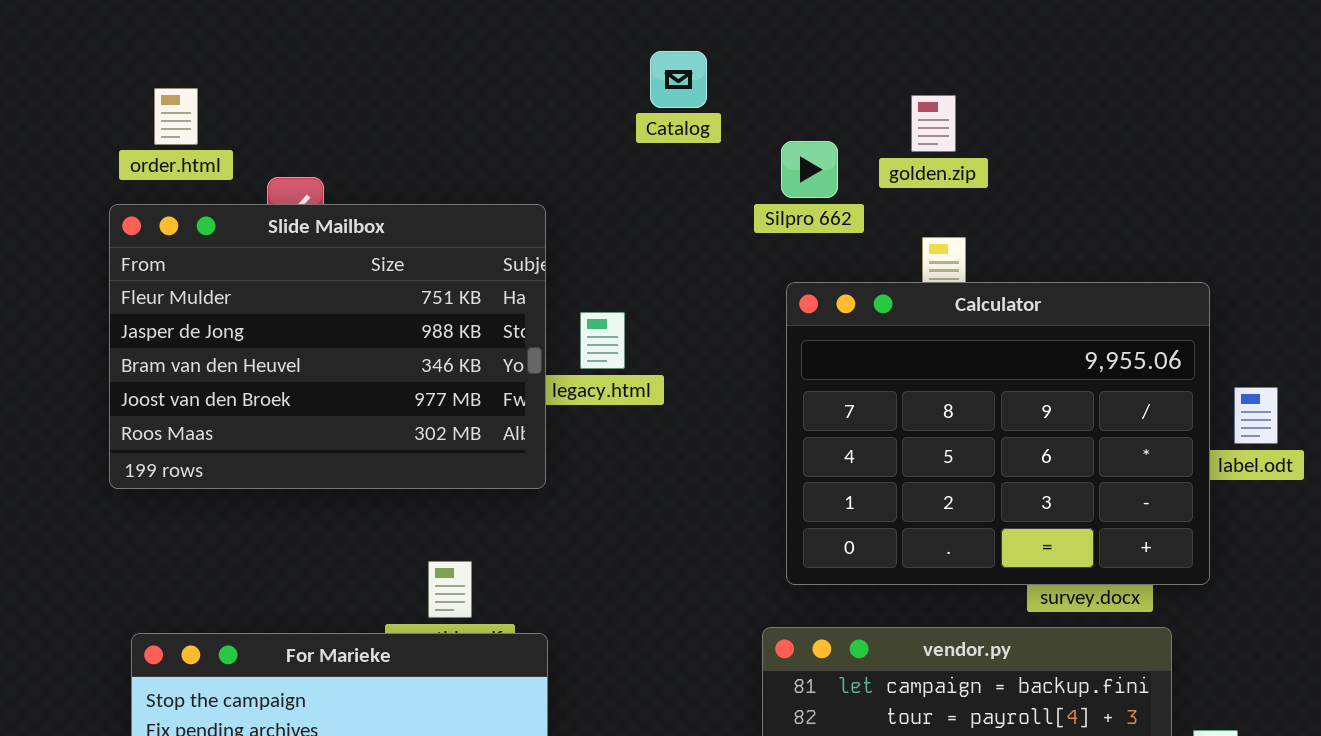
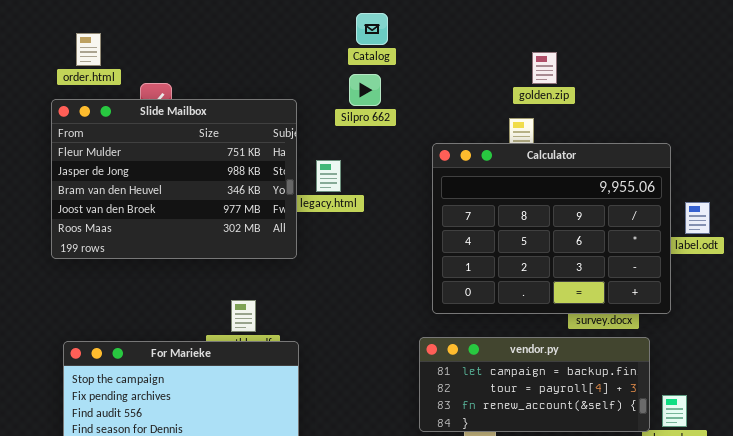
golden.zip: [911,95,956,152] -> [532,52,557,84], moved
Silpro 662: [781,141,838,198] -> [349,74,381,106], moved

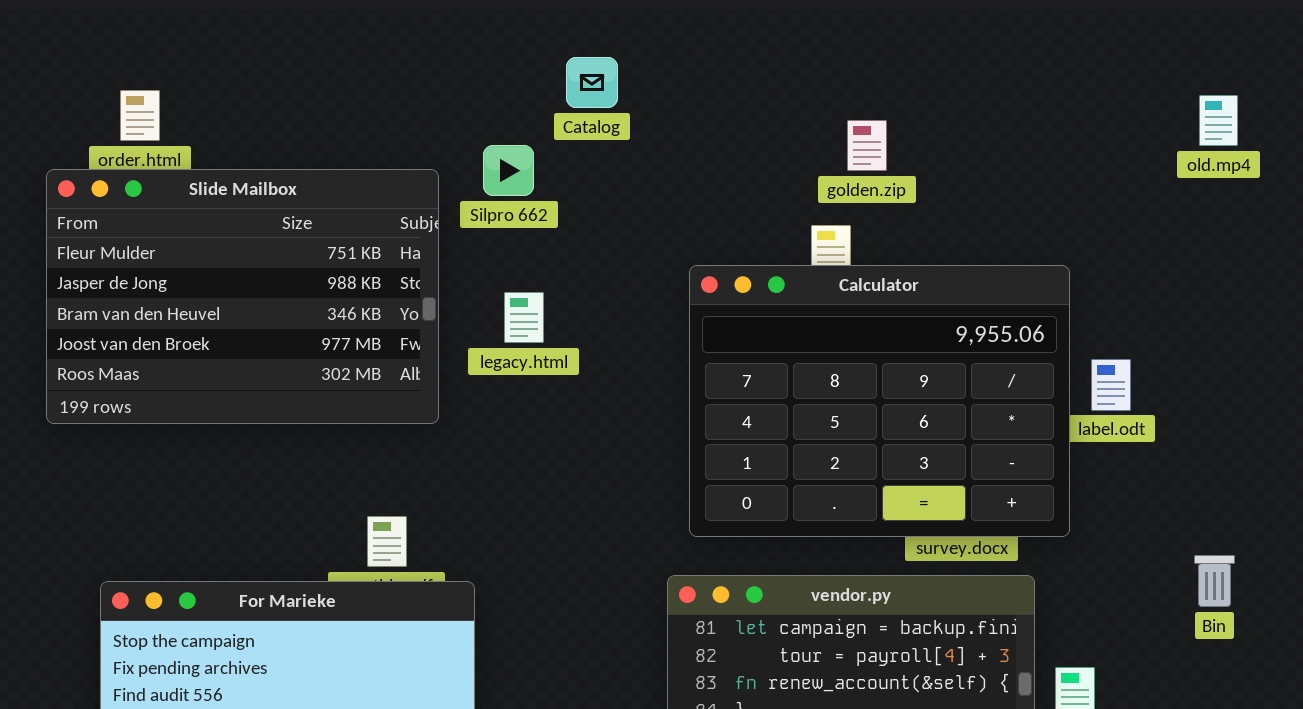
Silpro 662: [349,74,381,106] -> [483,145,534,196], moved
Slide Mailbox: [51,99,297,259] -> [46,169,439,424], moved

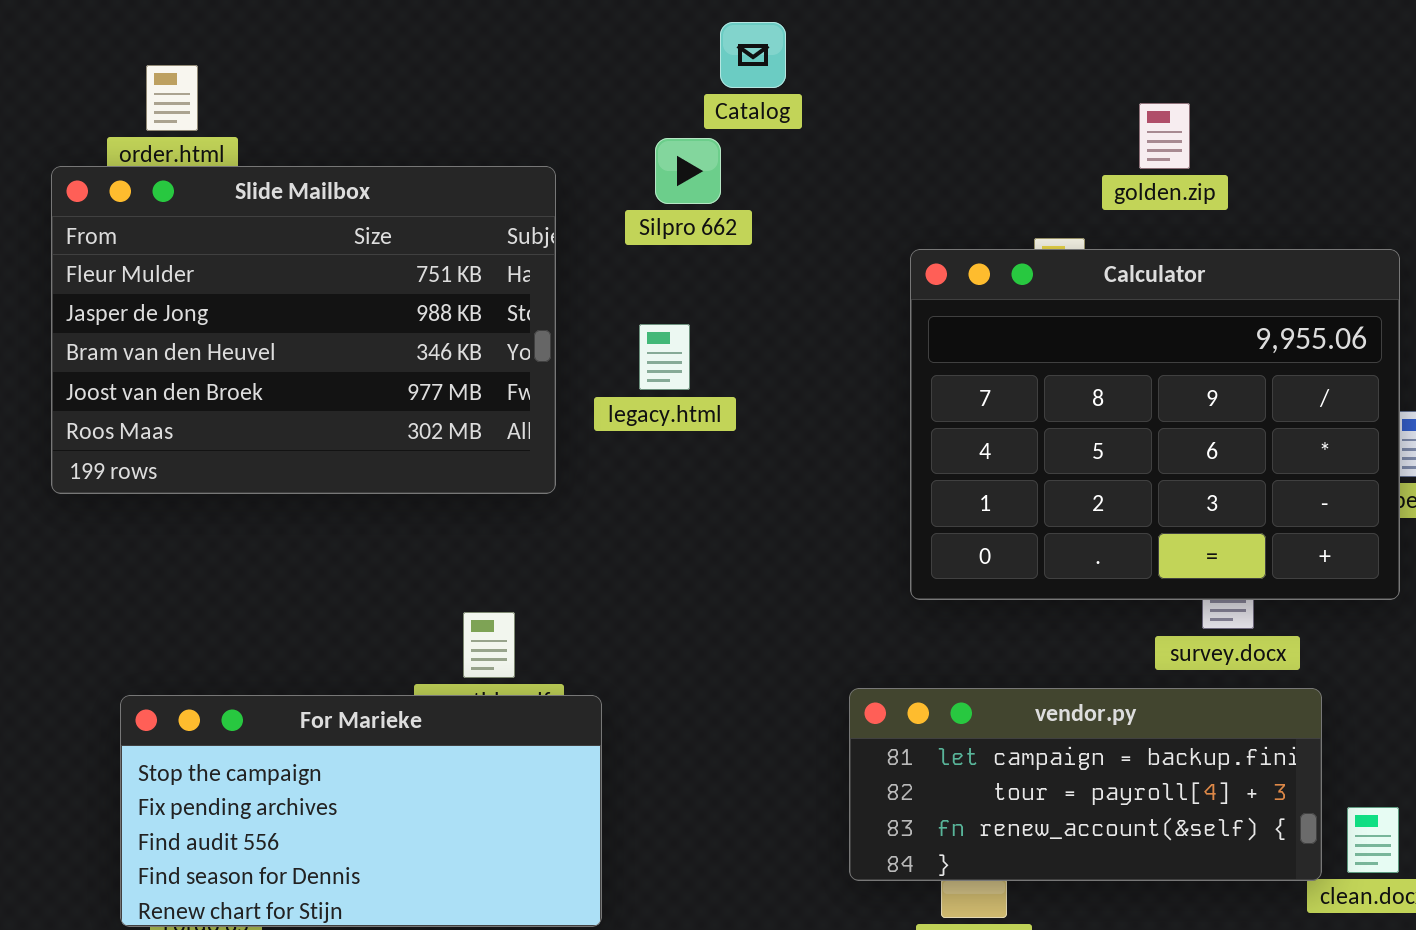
golden.zip: [847,120,887,171] -> [1139,103,1190,169], moved
Silpro 662: [483,145,534,196] -> [655,138,721,204], moved
Calculator: [689,265,1070,537] -> [910,249,1400,600], moved

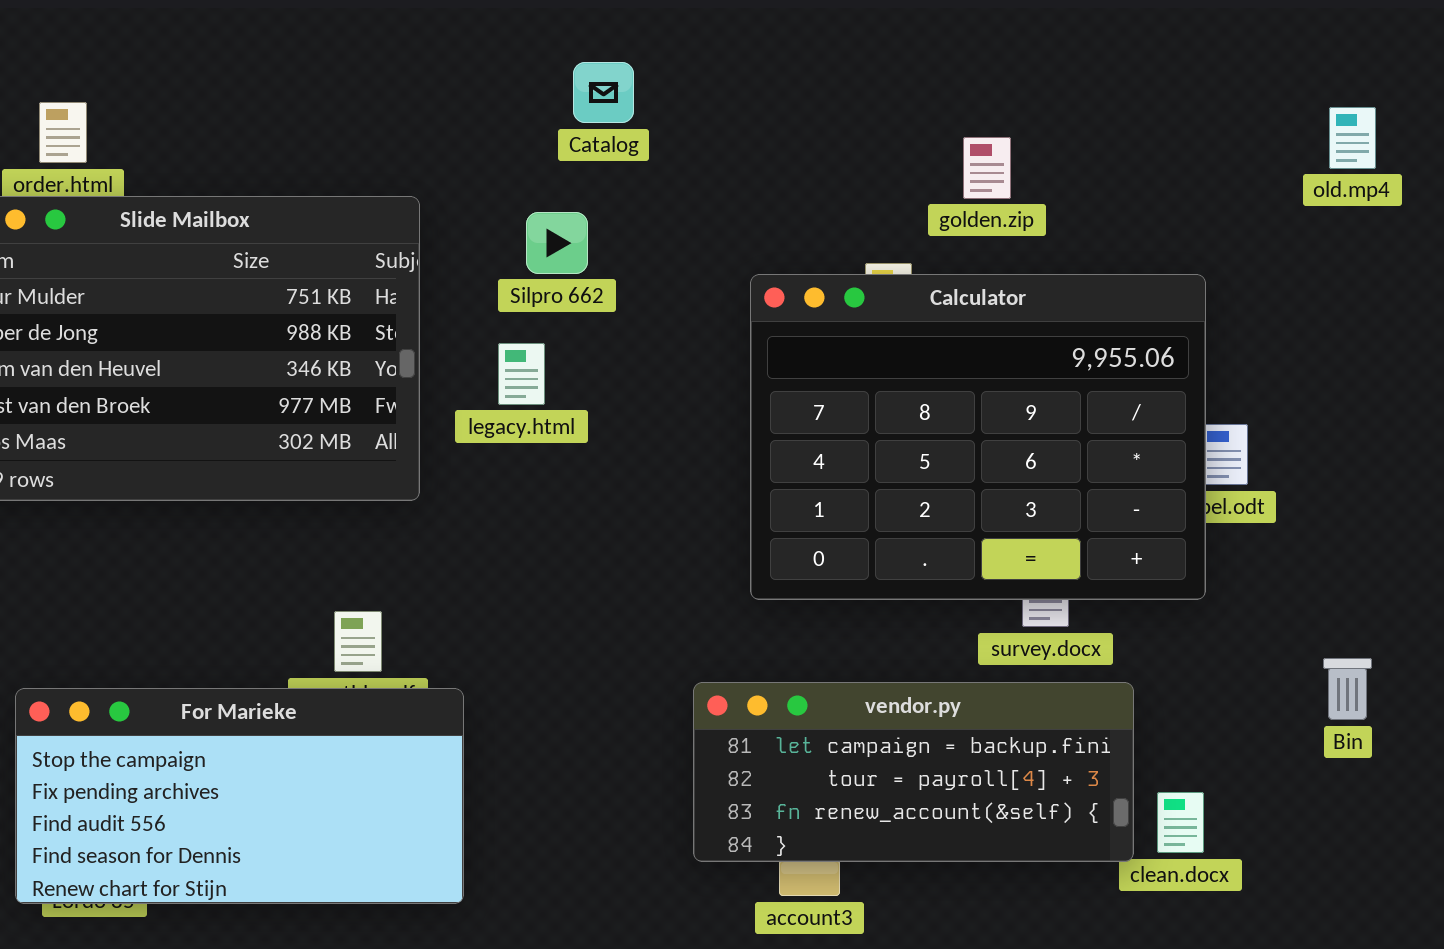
Silpro 662: [655,138,721,204] -> [526,212,588,274], moved

